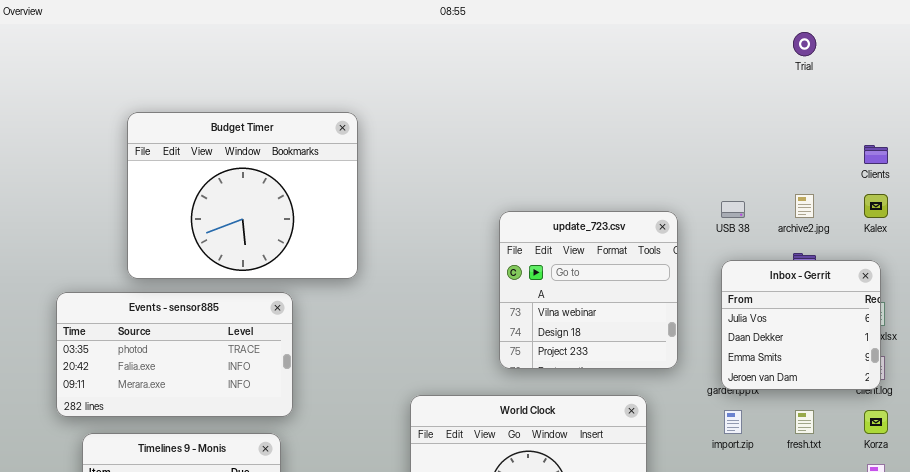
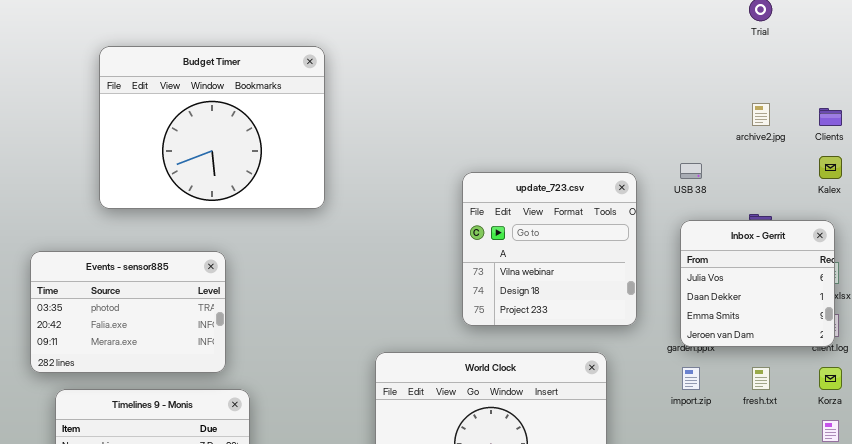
Budget Timer: [127,112,358,279] -> [99,46,325,209], moved
archive2.jpg: [795,194,814,218] -> [752,103,770,126], moved
Events - sensor885: [56,292,293,417] -> [30,251,226,373], resized

